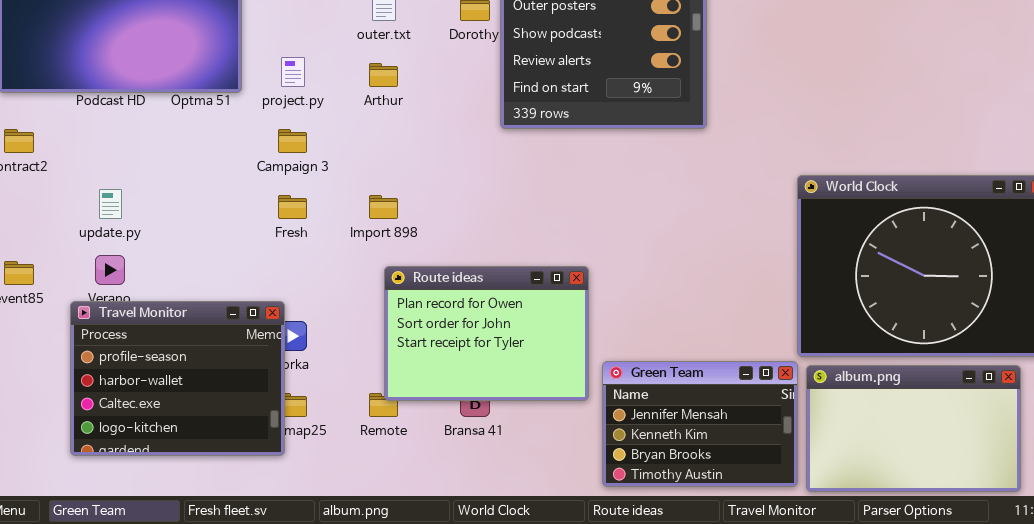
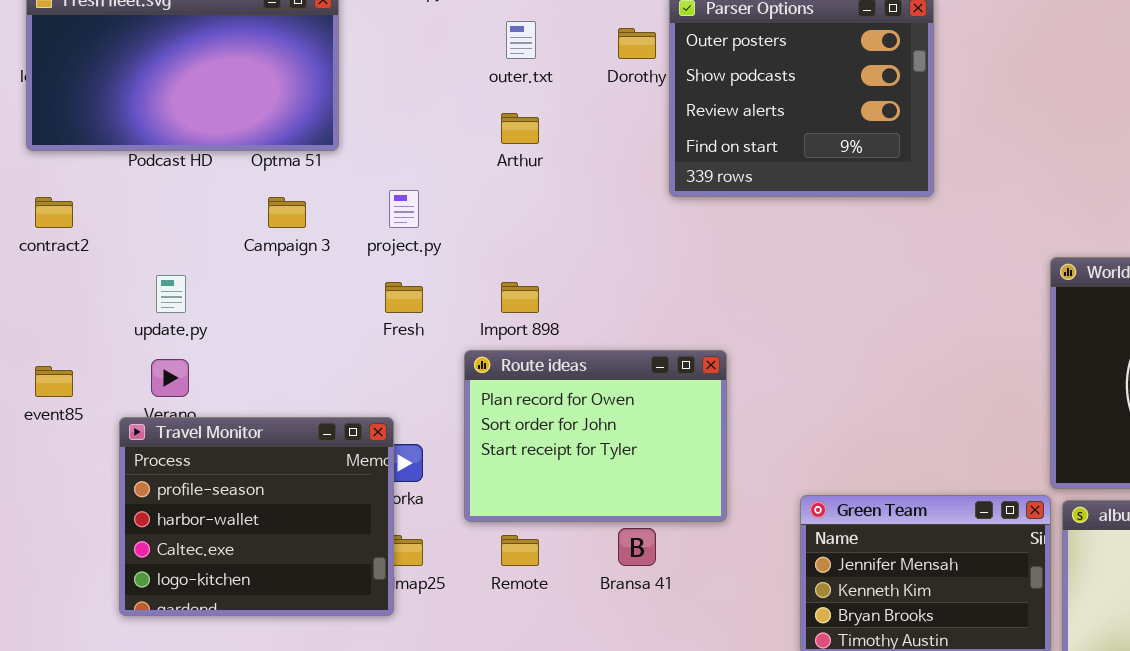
project.py: [281,57,305,87] -> [389,190,419,228], moved
Campaign 3: [278,129,307,153] -> [268,197,306,228], moved
Route ideas: [384,266,589,401] -> [464,350,727,522], moved

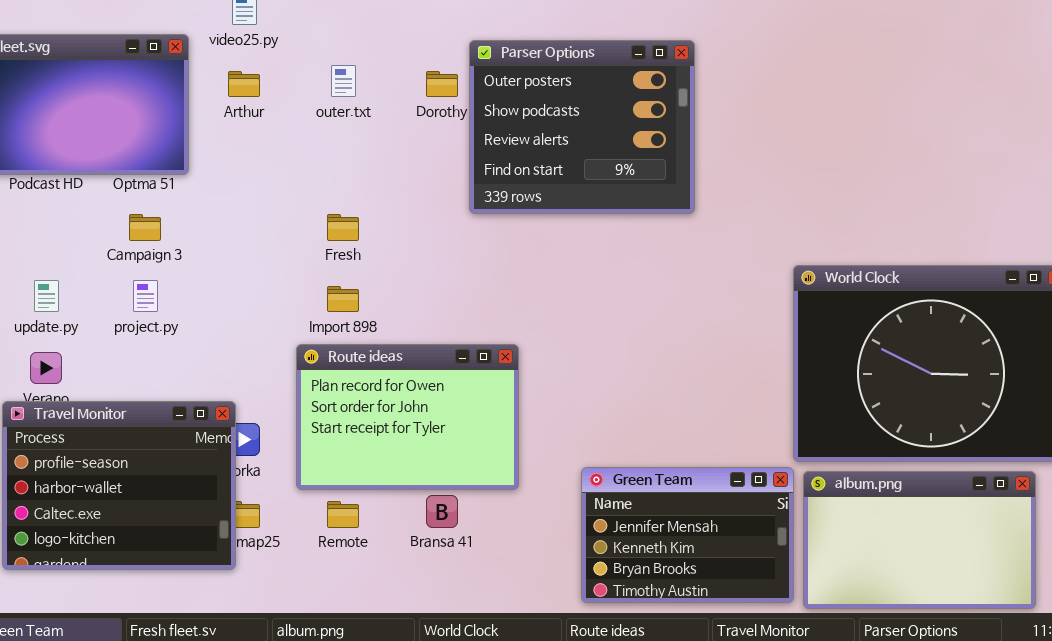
Arthur: [501,113,539,144] -> [228,71,260,97], moved
project.py: [389,190,419,228] -> [133,280,158,312], moved
Fresh: [385,282,423,313] -> [327,214,359,241], moved

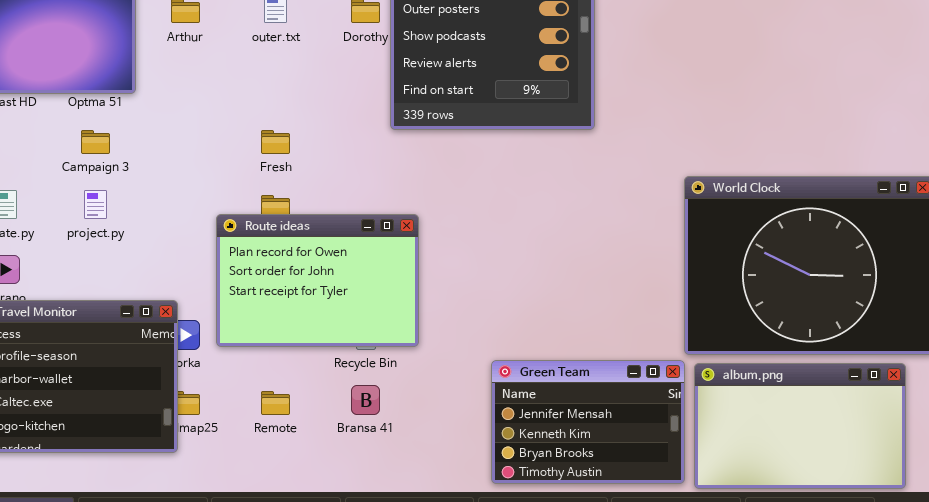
Route ideas: [296,344,519,490] -> [216,214,419,347], moved

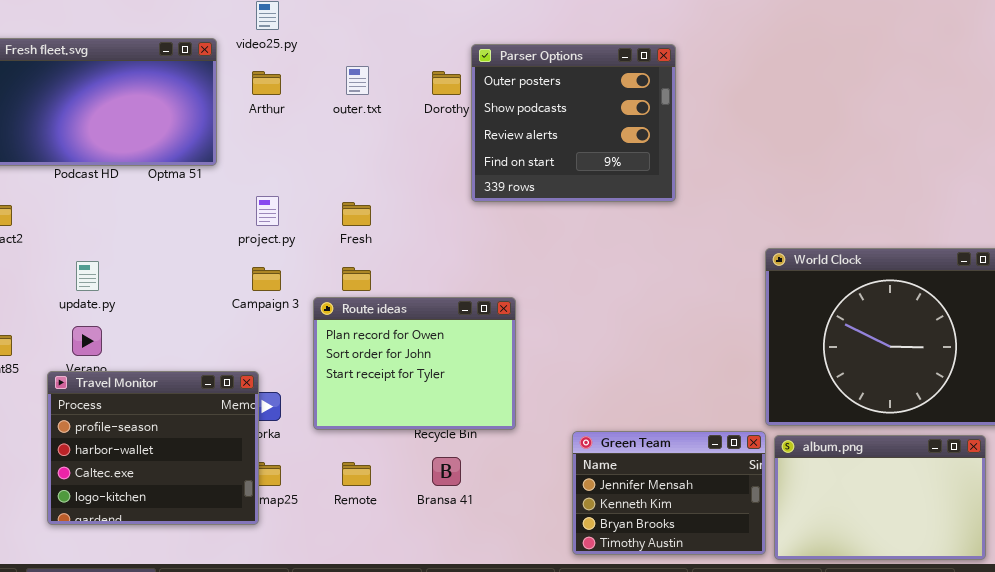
Campaign 3: [81,130,110,154] -> [252,267,281,291], moved
project.py: [84,190,107,219] -> [256,196,279,226], moved
Route ideas: [216,214,419,347] -> [313,297,516,430], moved

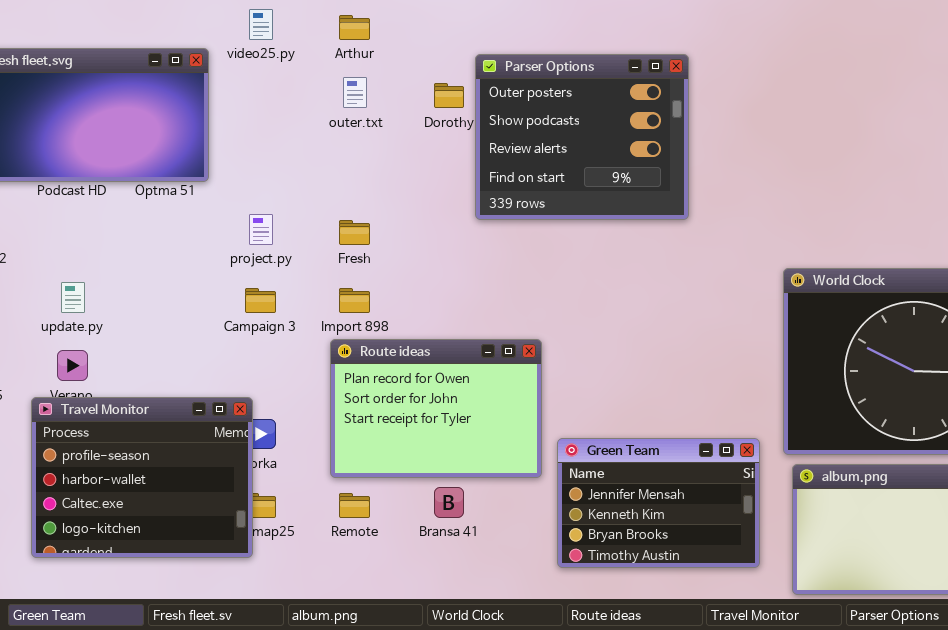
Arthur: [252,71,281,95] -> [339,15,370,40], moved
Route ideas: [313,297,516,430] -> [330,339,542,478], moved
Green Team: [572,431,766,555] -> [557,438,760,568], moved

